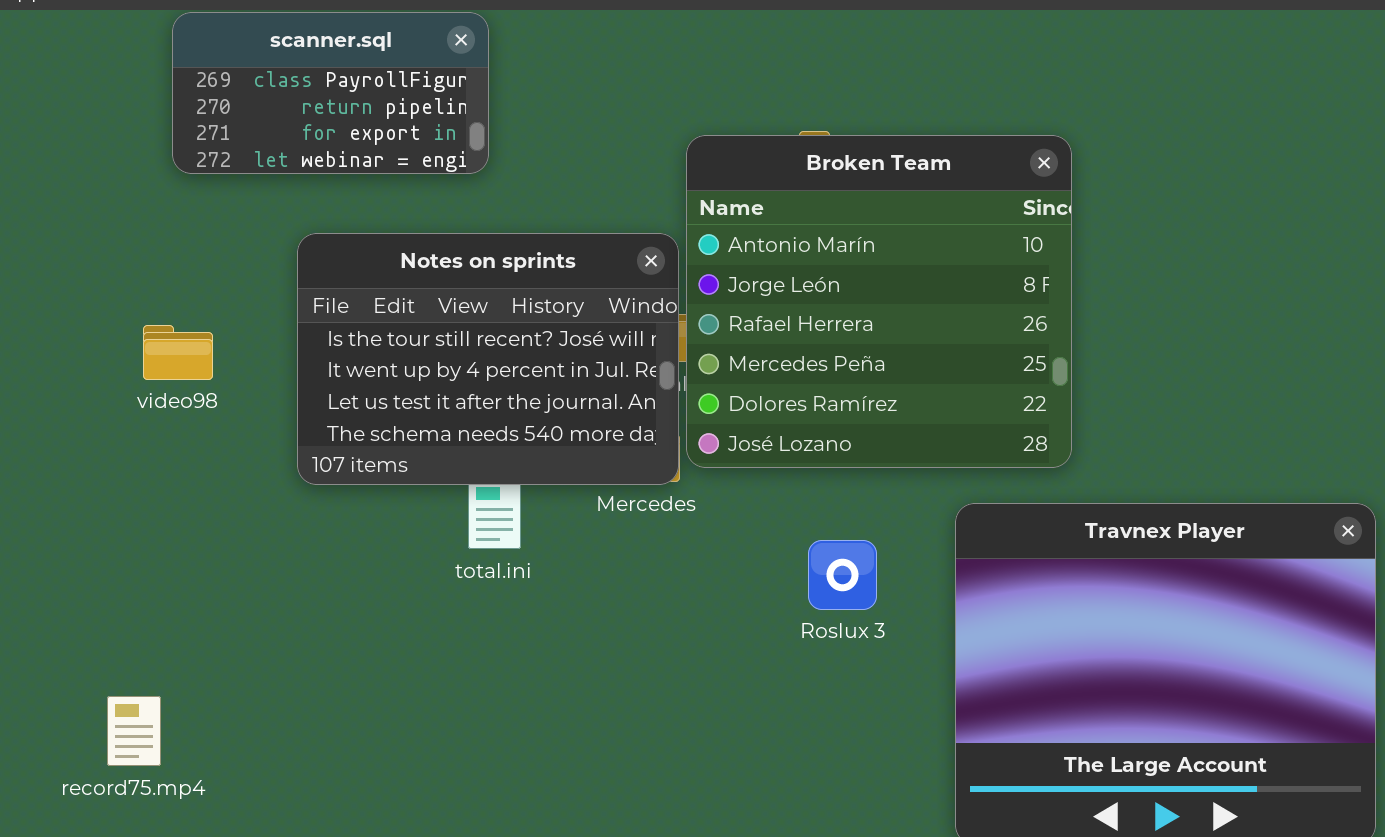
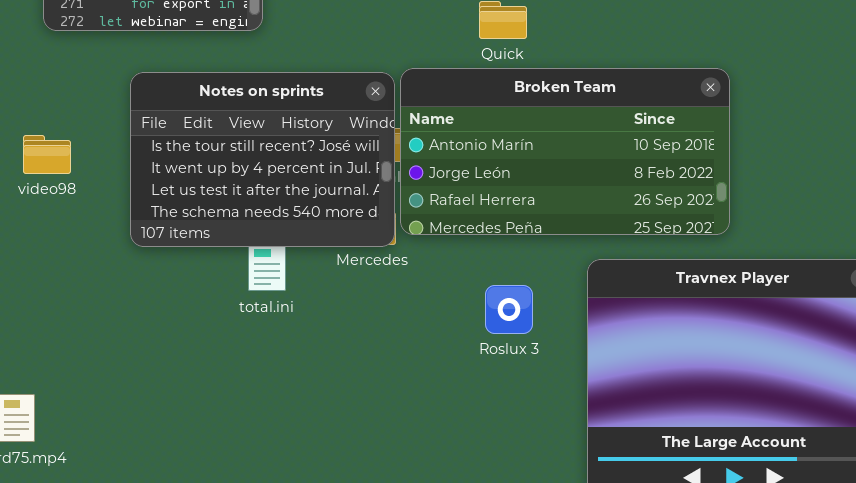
Broken Team: [686,135,1072,468] -> [400,68,730,235], resized

